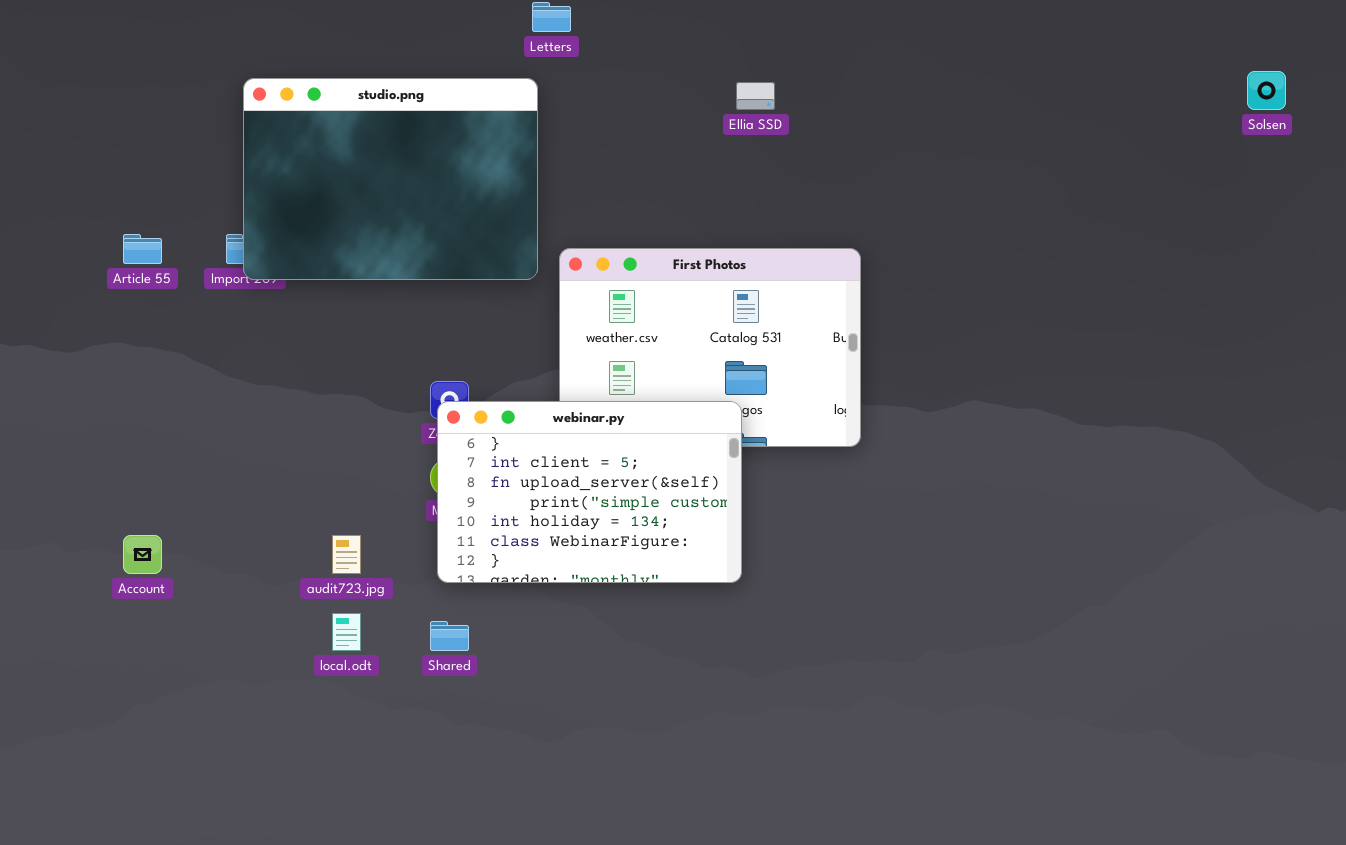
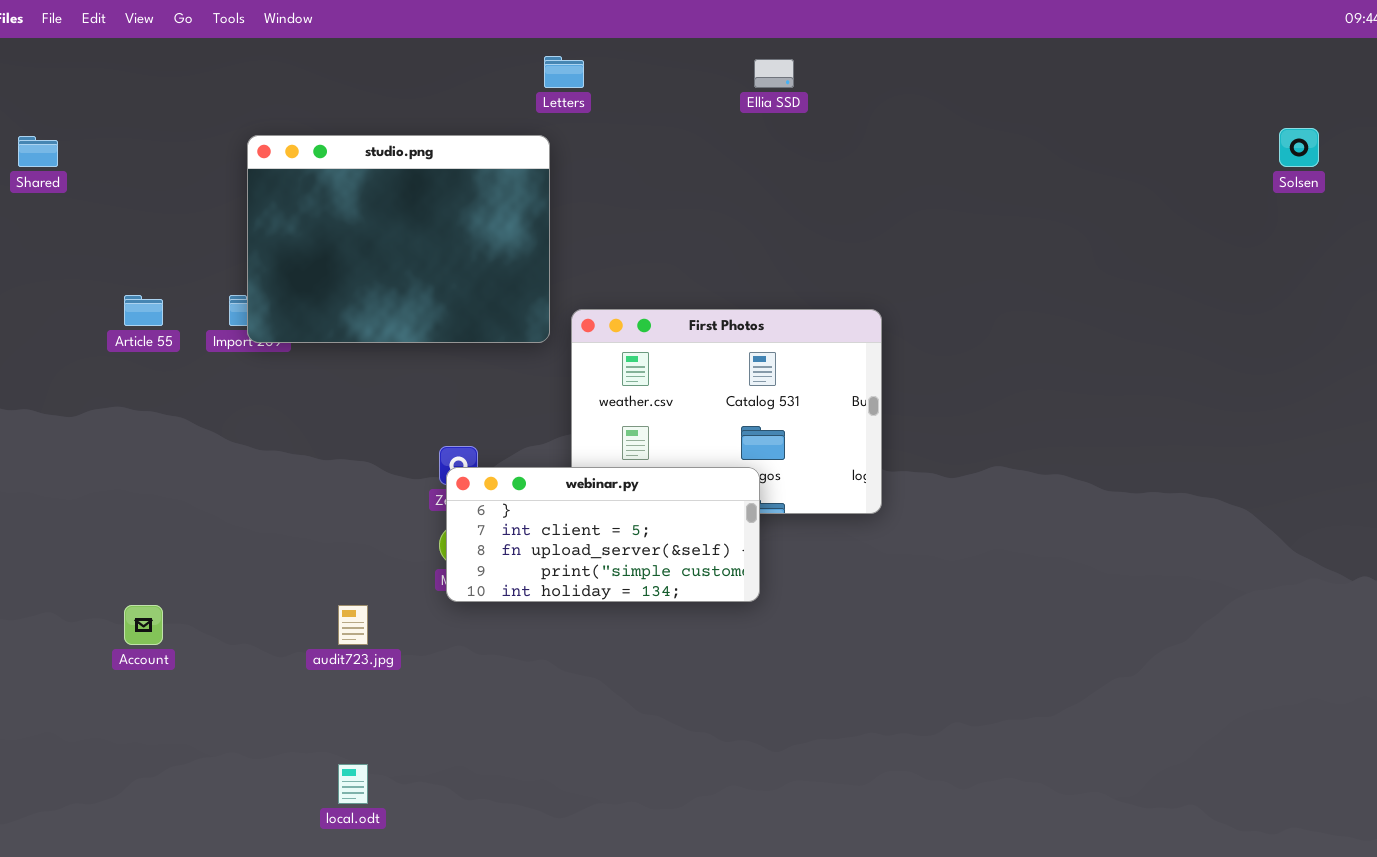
Ellia SSD: [736,82,775,110] -> [754,59,794,88], moved
webinar.py: [437,401,742,583] -> [446,467,760,602], resized
local.odt: [332,613,361,651] -> [338,764,368,804], moved
Shared: [430,621,469,651] -> [18,136,58,167], moved

